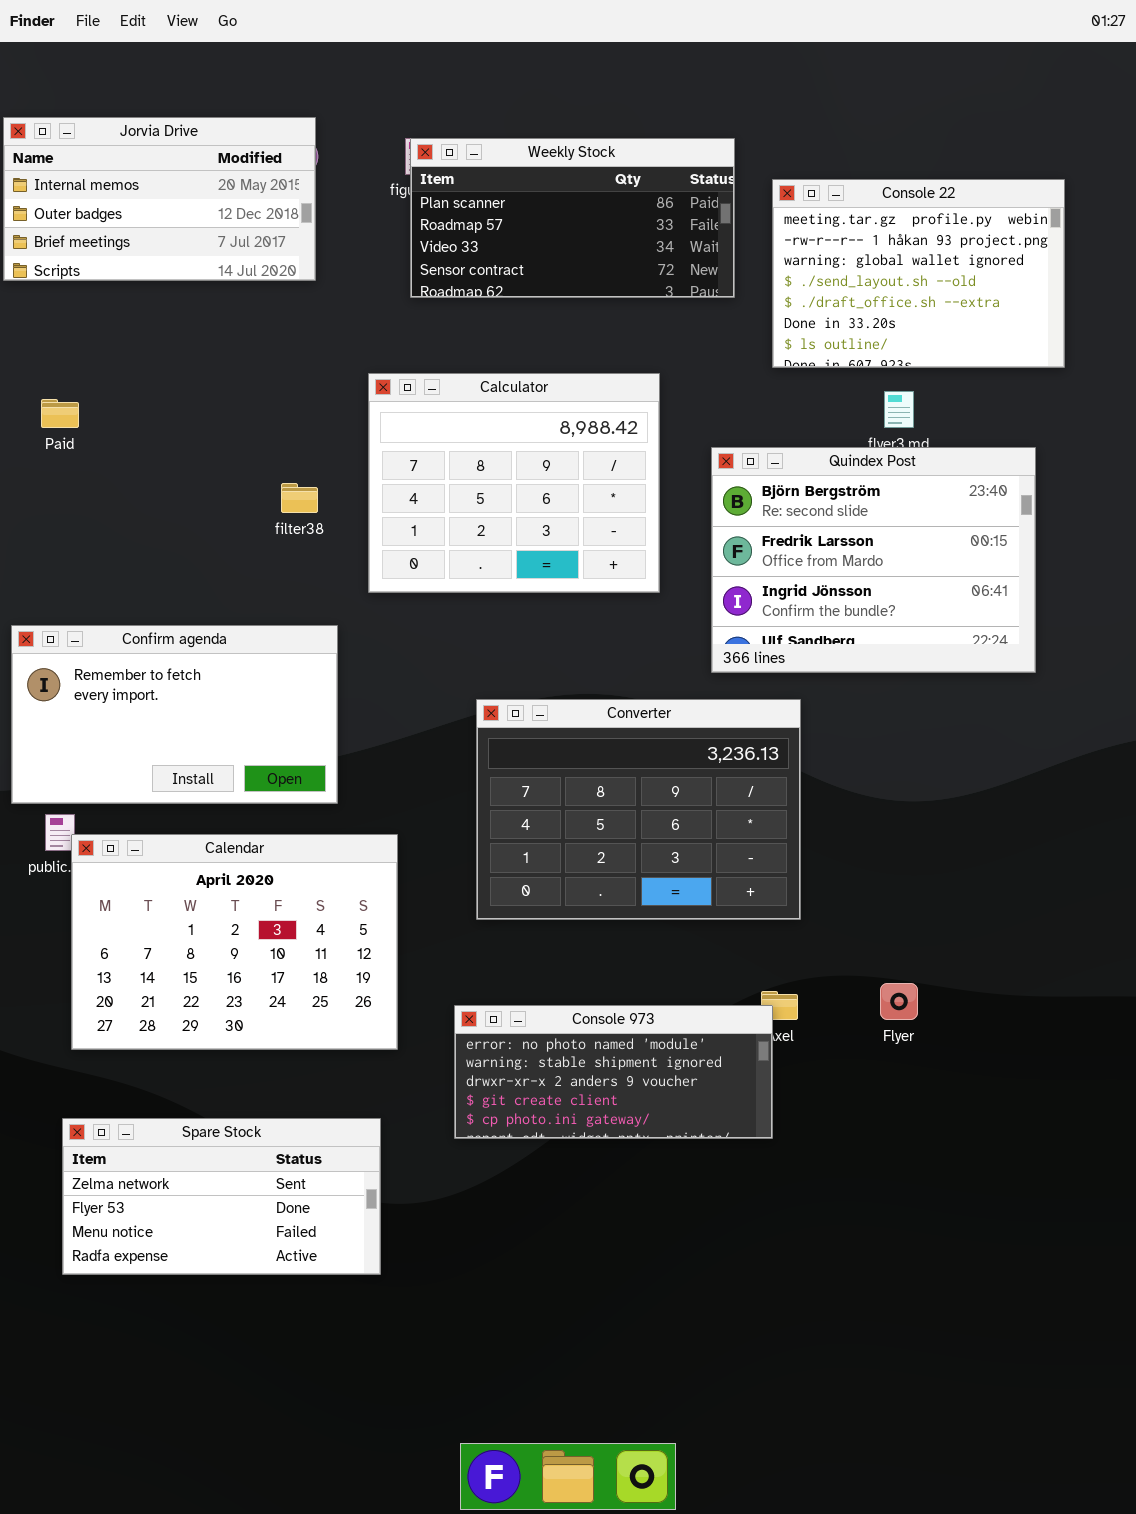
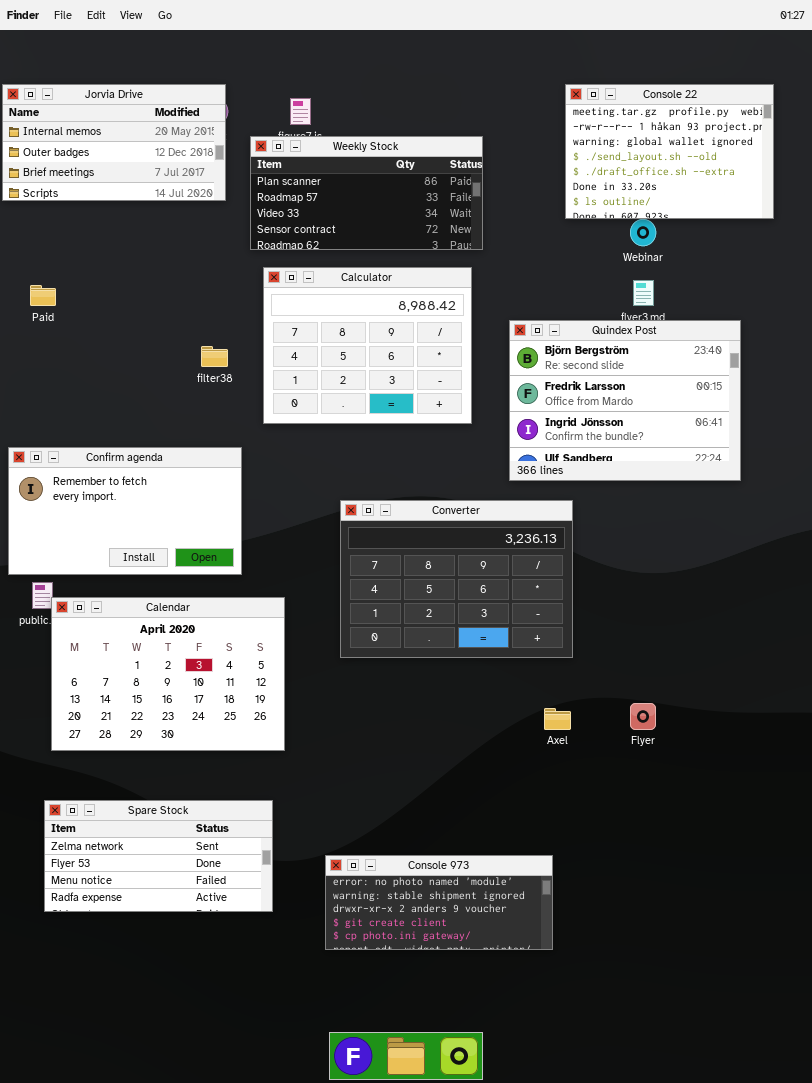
Weekly Stock: [410,138,735,298] -> [250,136,483,250], moved
Console 22: [772,179,1065,368] -> [565,84,774,219], moved
Console 973: [454,1005,773,1139] -> [325,855,553,950], moved

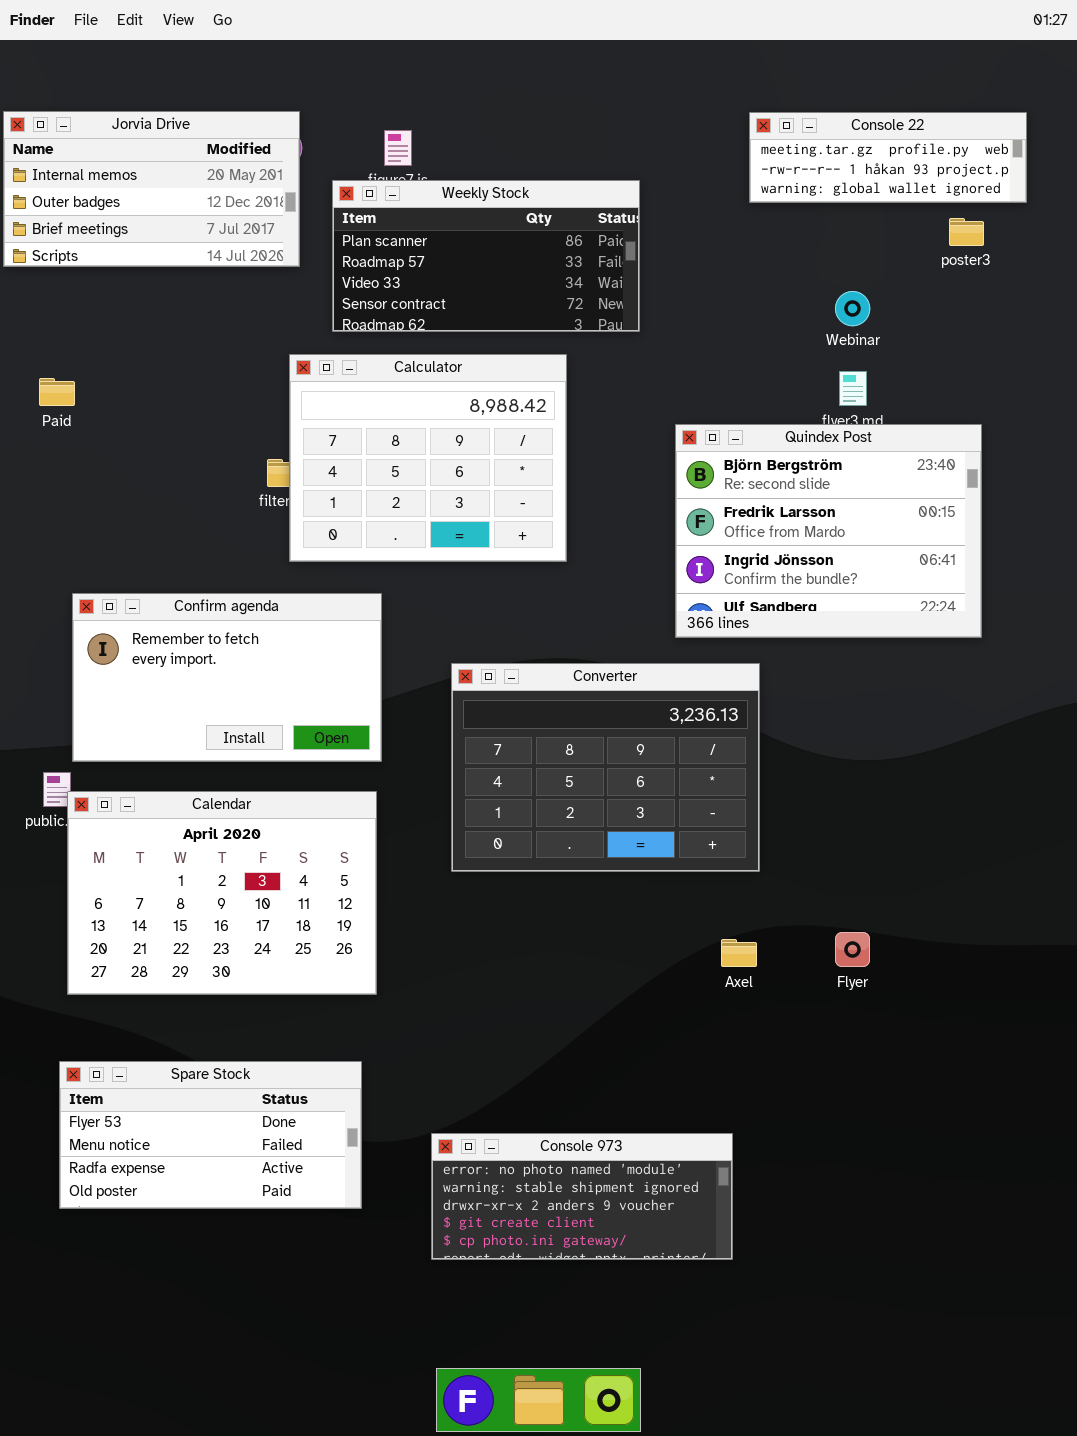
Console 22: [565,84,774,219] -> [749,112,1027,203], resized
Calculator: [263,267,472,424] -> [289,354,567,562], moved
Confirm agenda: [8,447,242,575] -> [72,593,382,762], moved
Spare Stock: [44,800,273,912] -> [59,1061,362,1209], scrolled down 1 row

